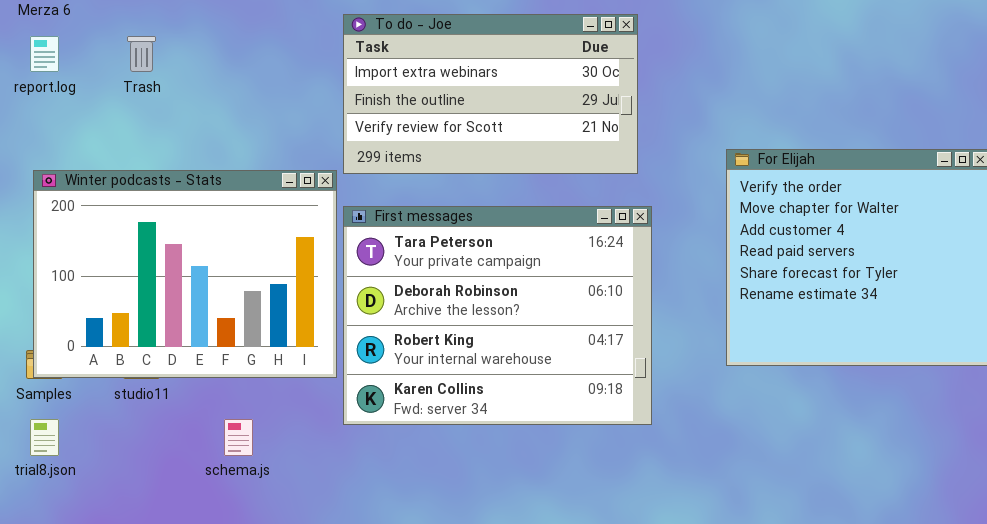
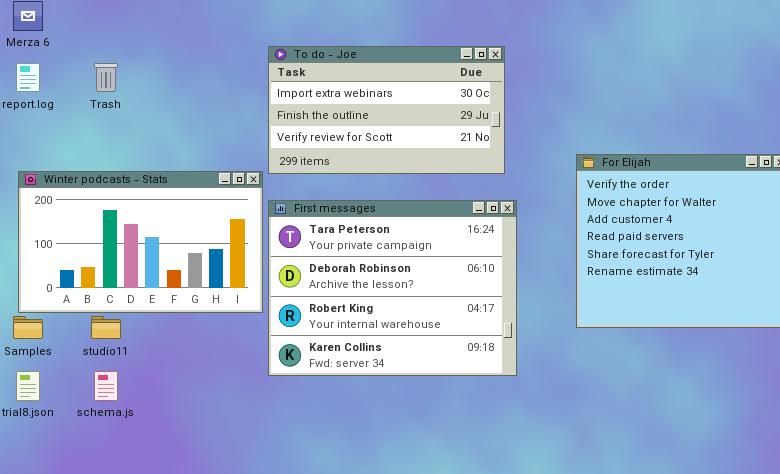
Winter podcasts - Stats: [33,170,337,378] -> [18,171,263,313], resized
schema.js: [224,419,253,456] -> [94,371,118,401], moved

